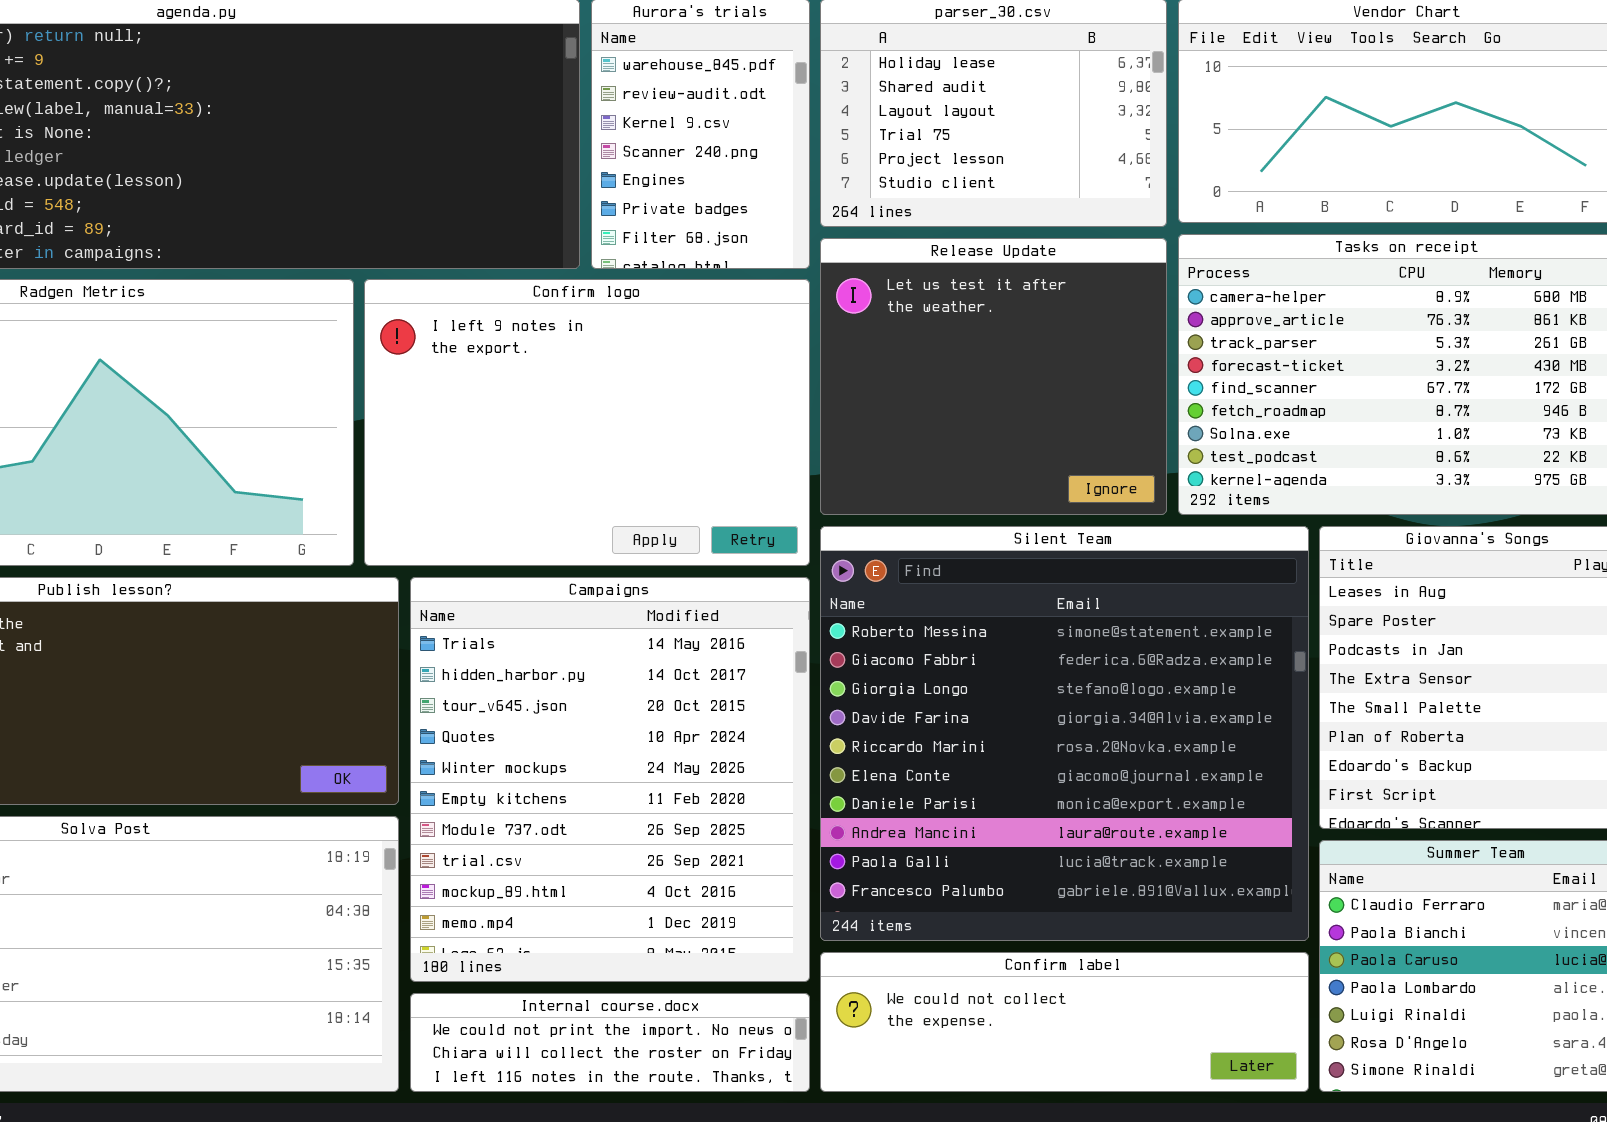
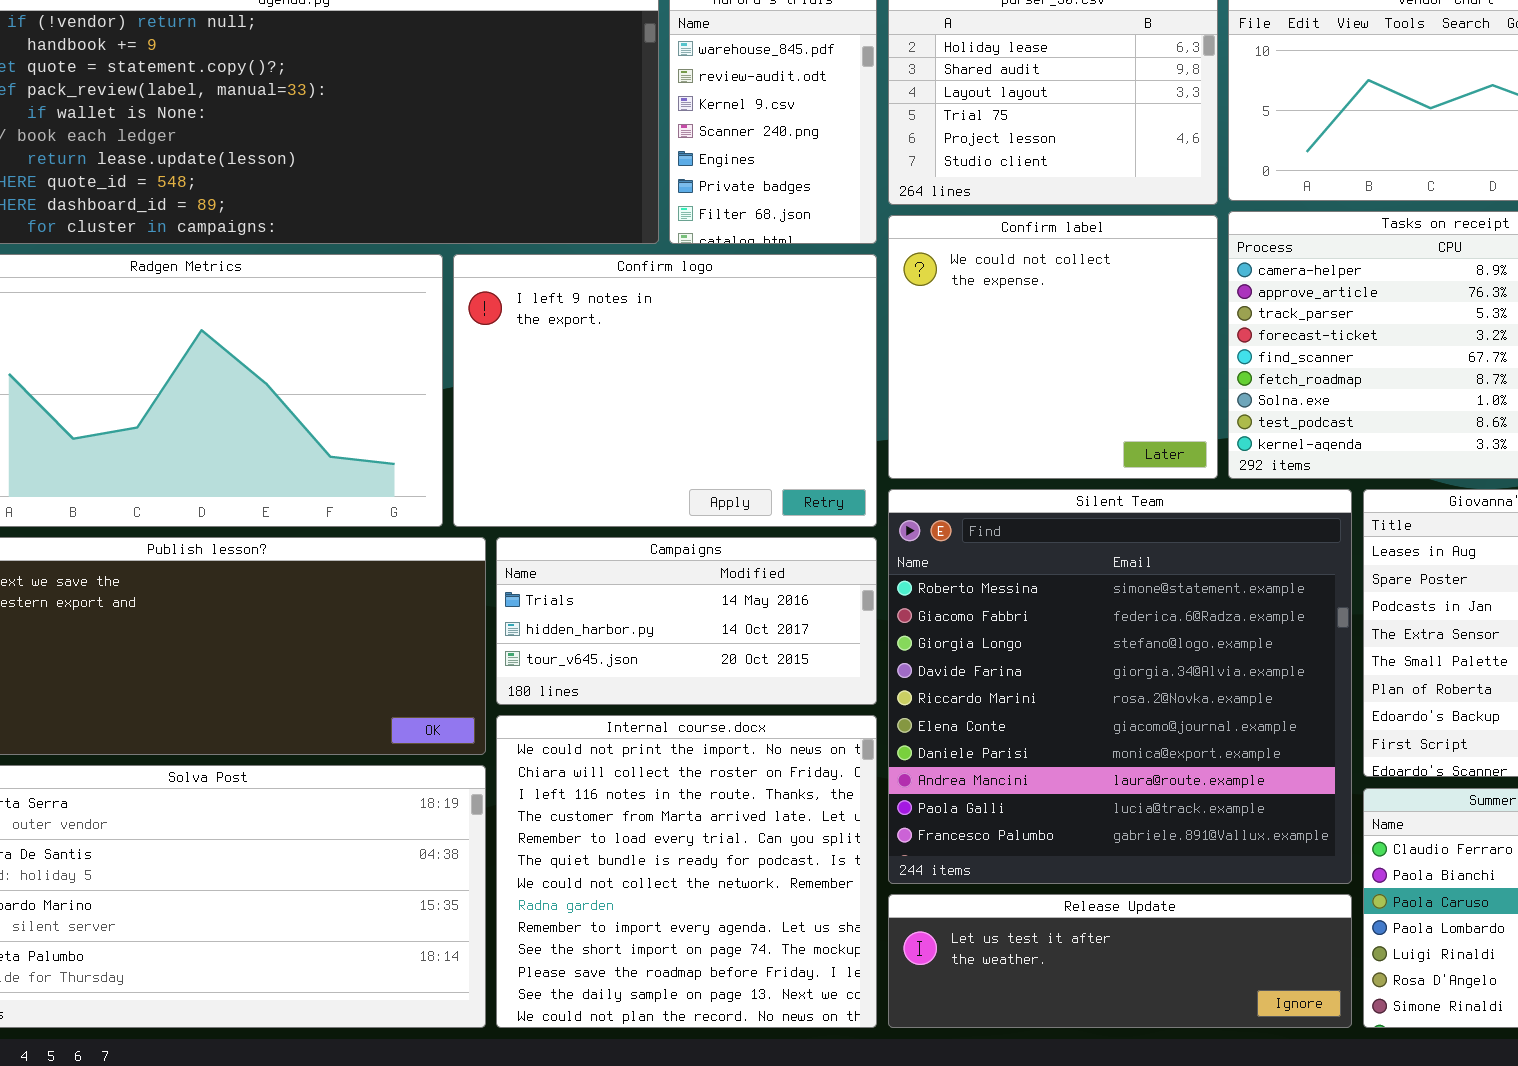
Release Update: [820,238,1167,515] -> [888,894,1352,1028], moved, resized
Campaigns: [410,577,810,982] -> [496,537,877,705], resized
Confirm label: [820,952,1309,1092] -> [888,215,1218,479], moved, resized
Internal course.docx: [410,993,810,1092] -> [496,715,877,1028], resized

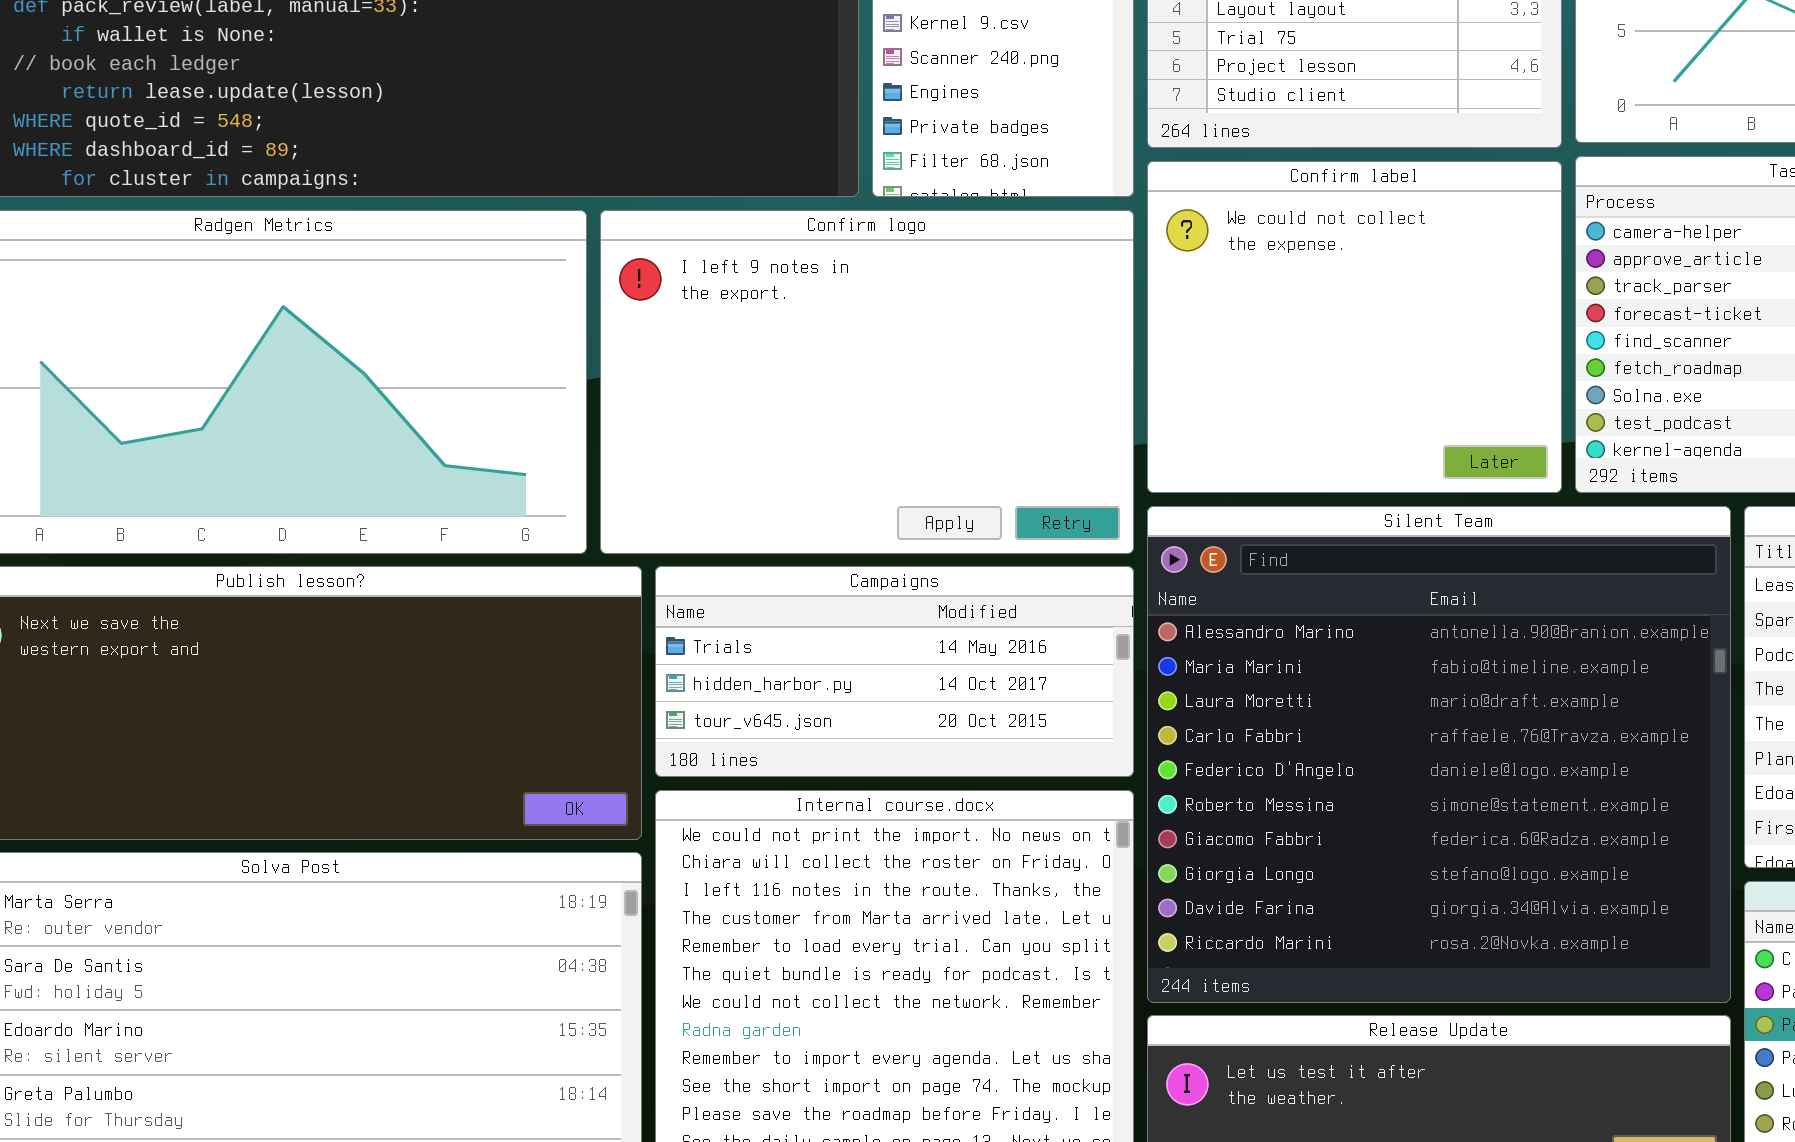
Silent Team: [888,489,1352,884] -> [1147,506,1731,1003], scrolled up 5 rows

